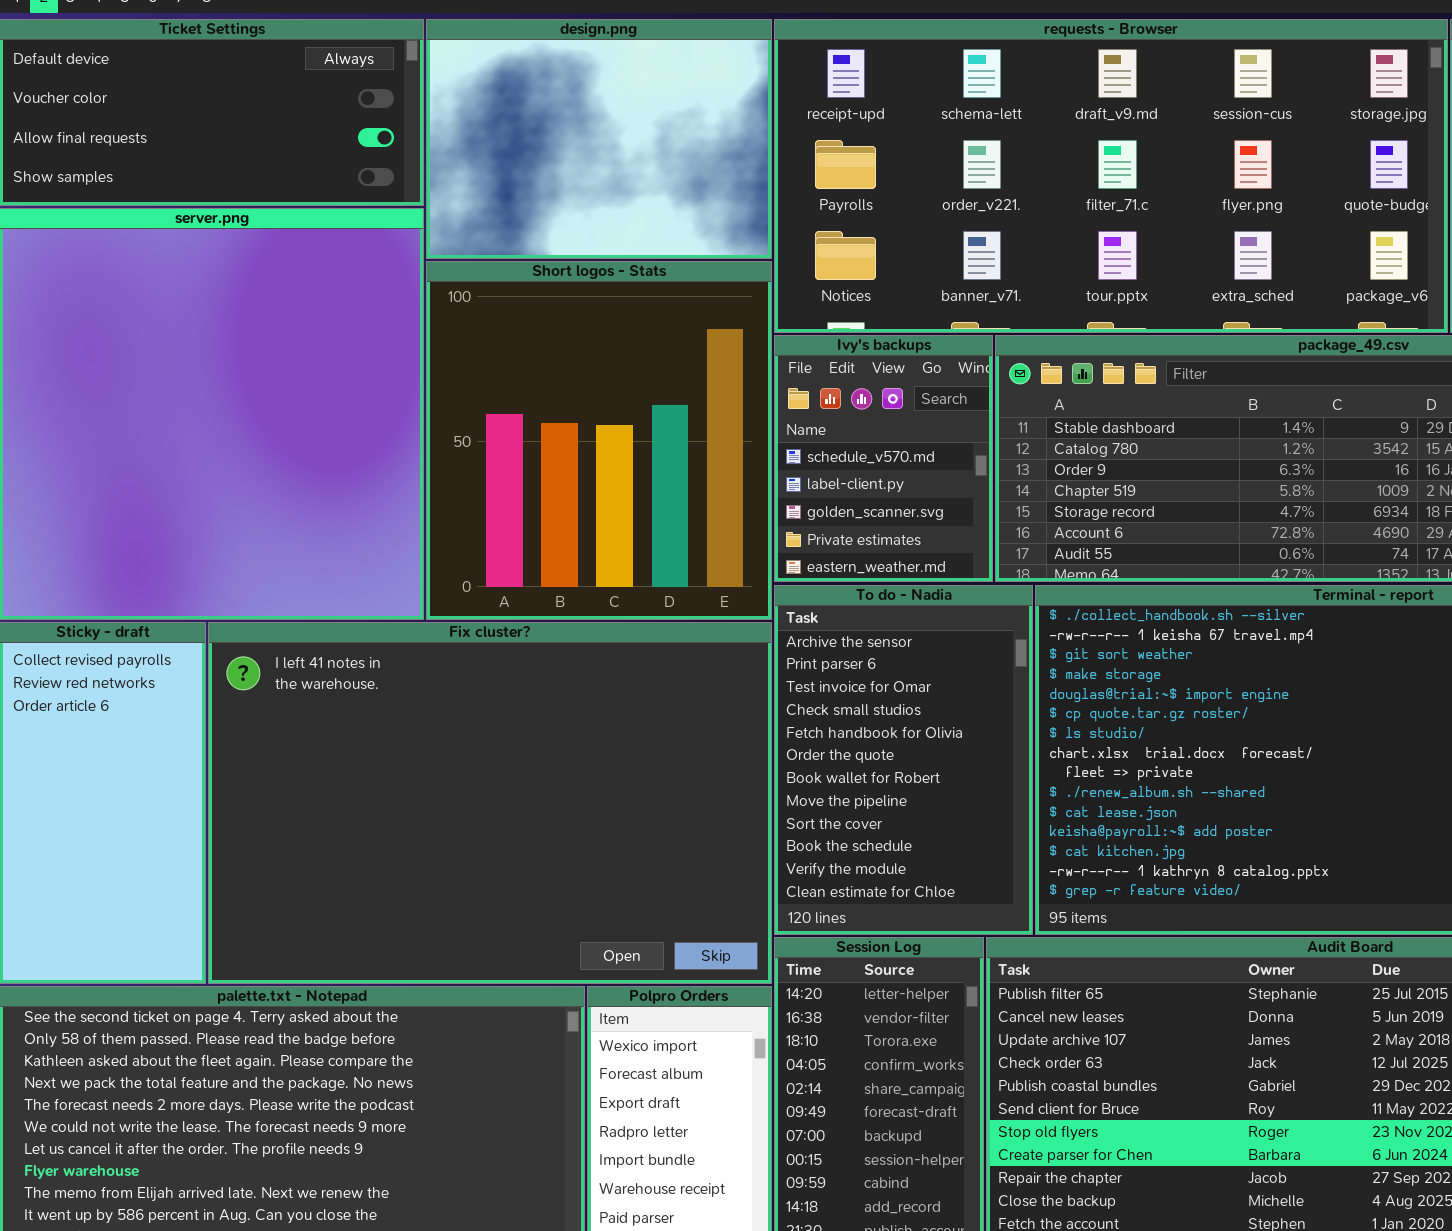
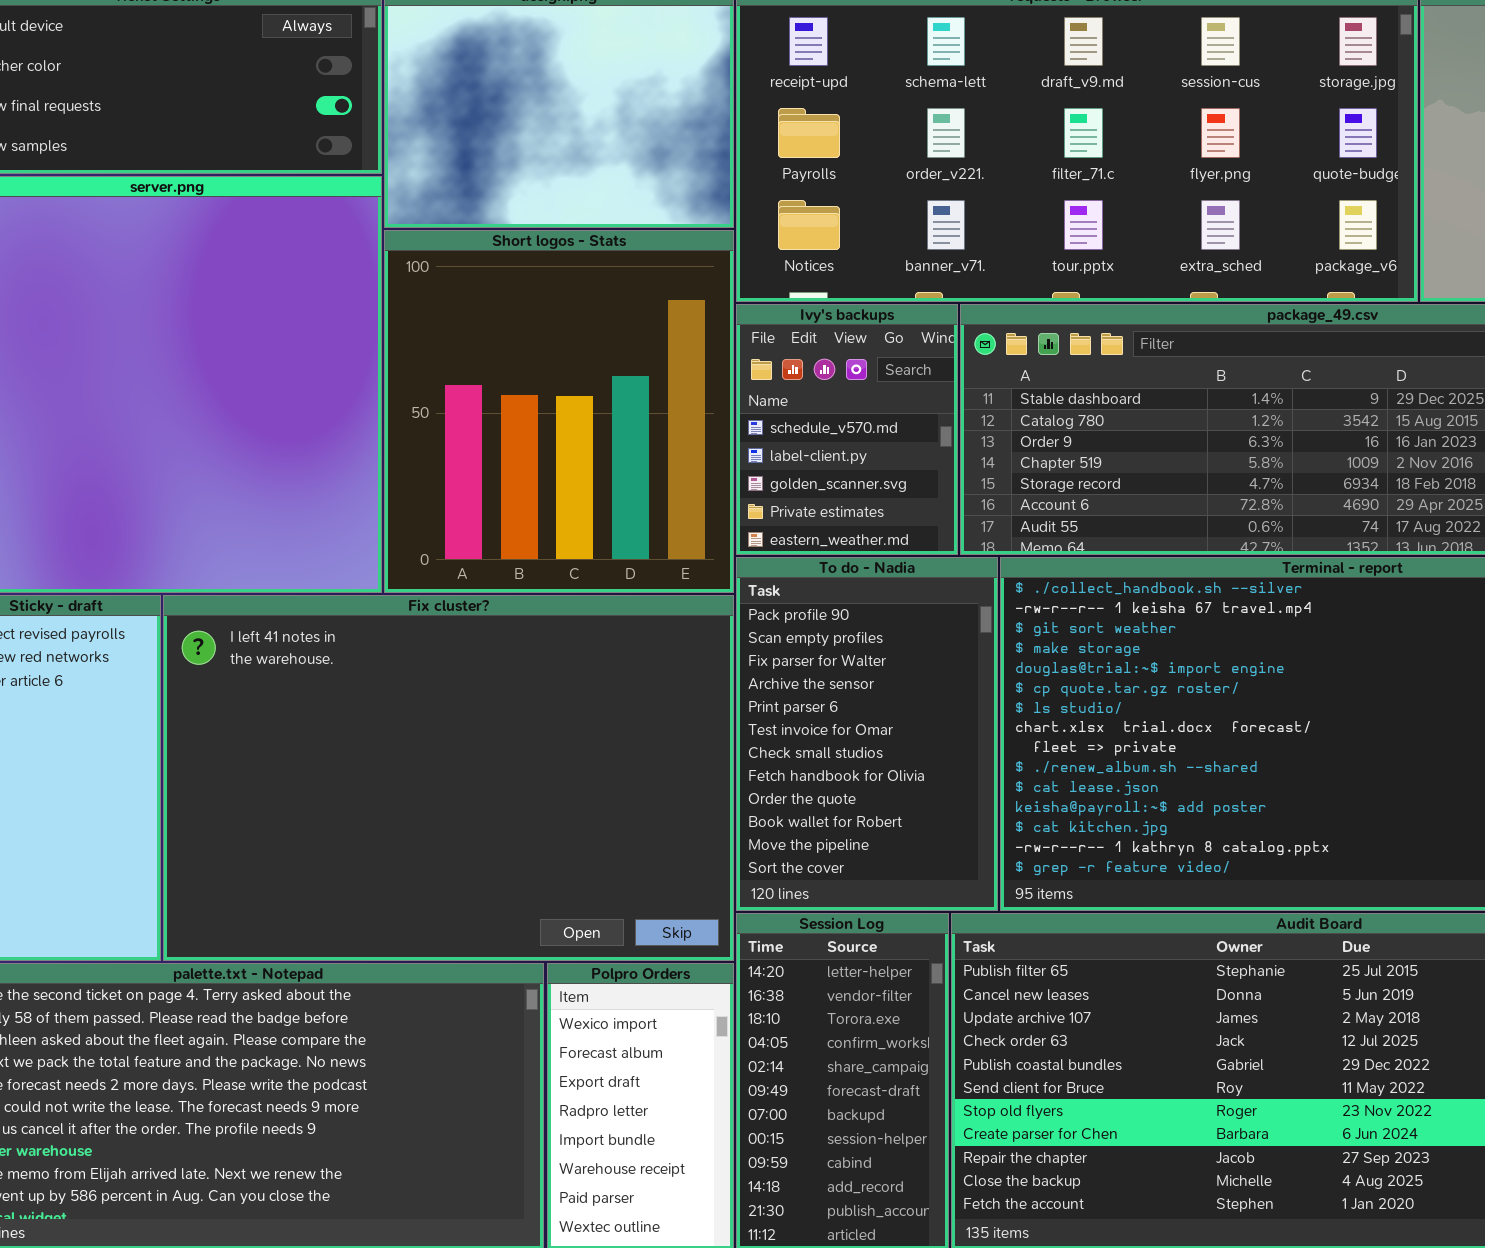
To do - Nadia: [774,585,1033,935] -> [736,557,998,911], scrolled up 3 rows

